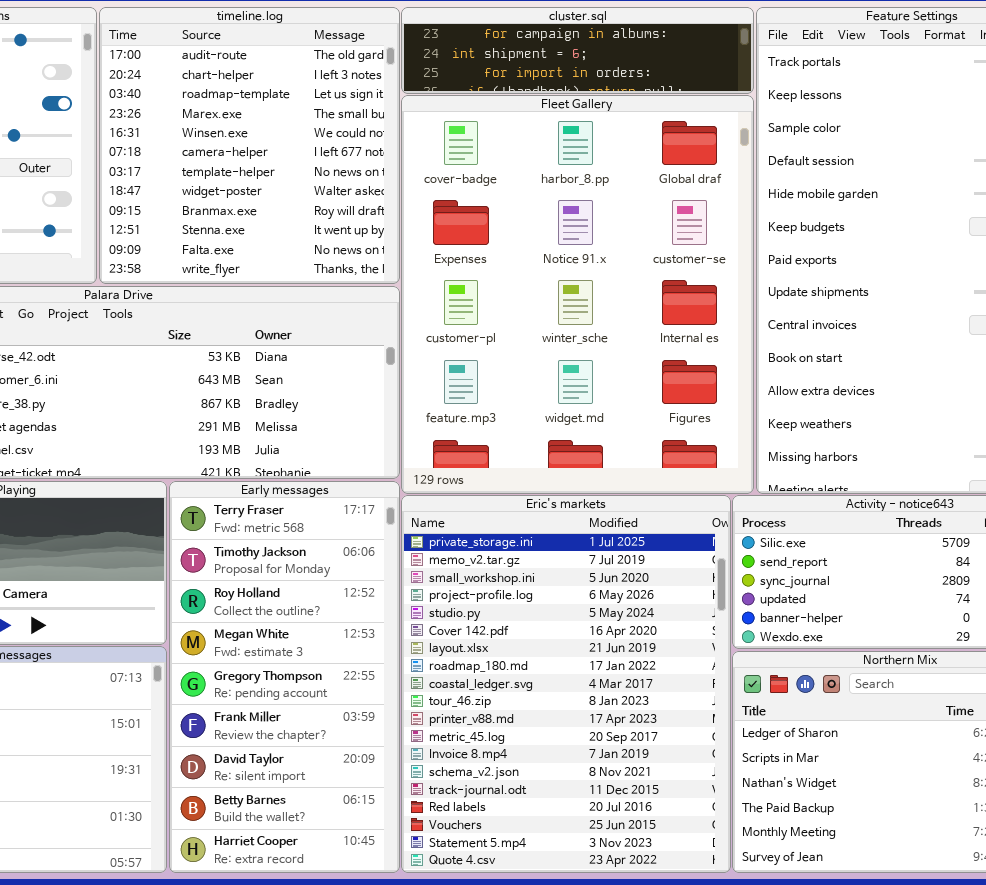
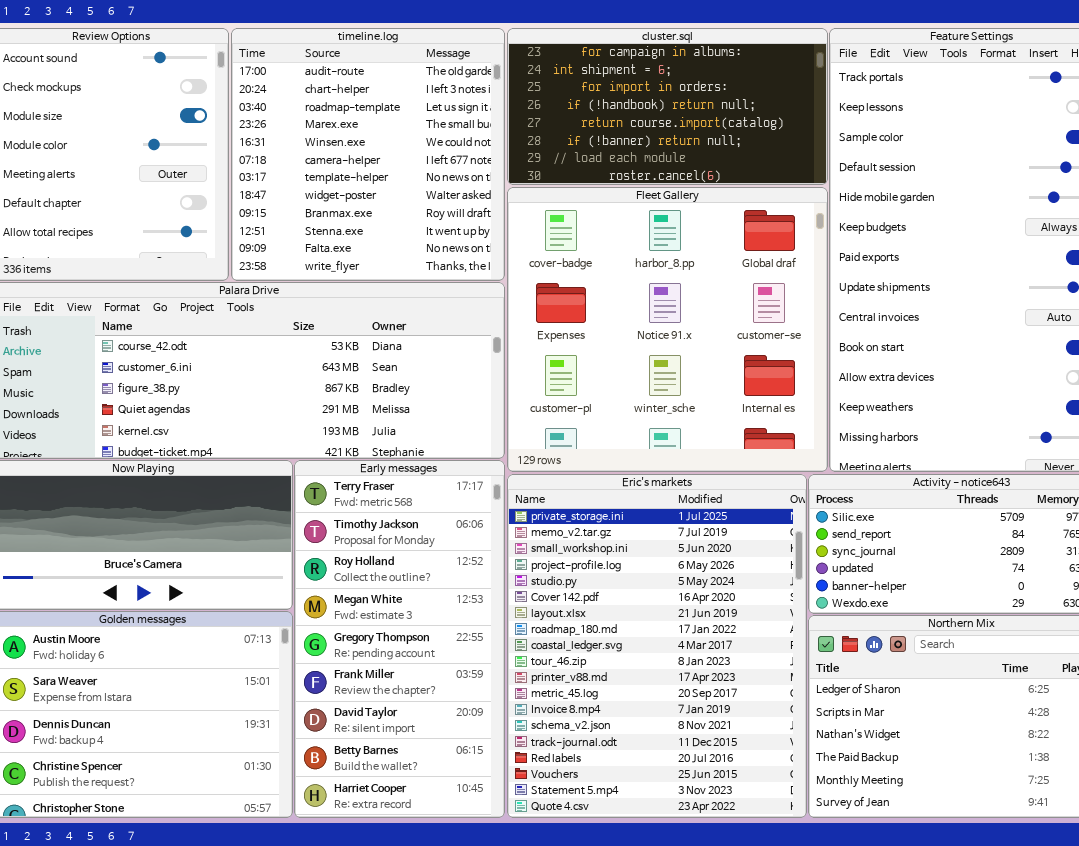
cluster.sql: [401,7,754,94] -> [507,28,828,185], resized
Fleet Gallery: [401,95,754,494] -> [507,187,828,472], resized

